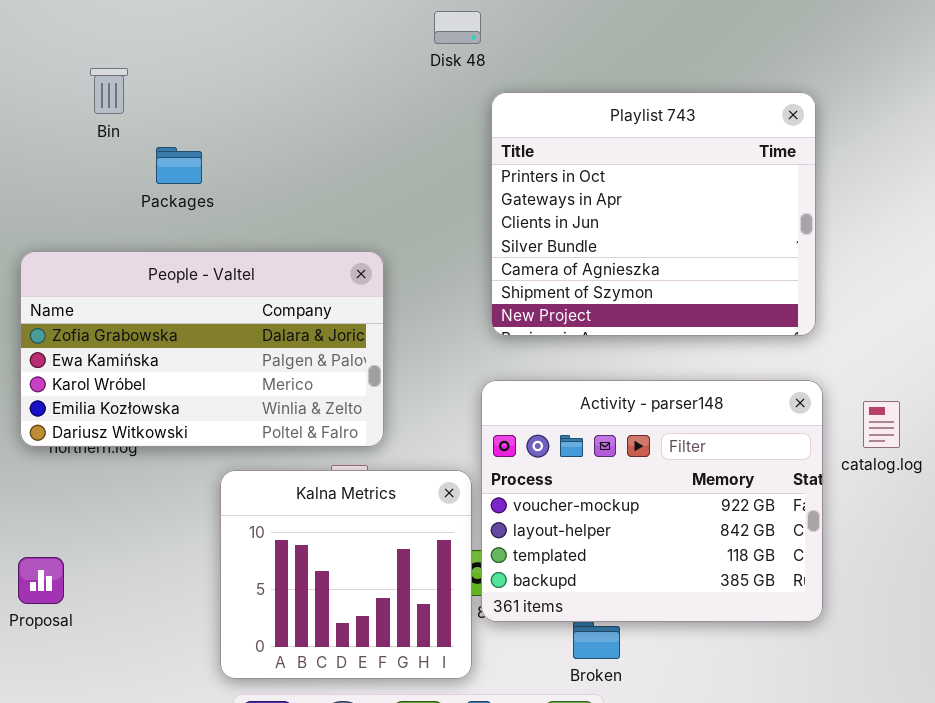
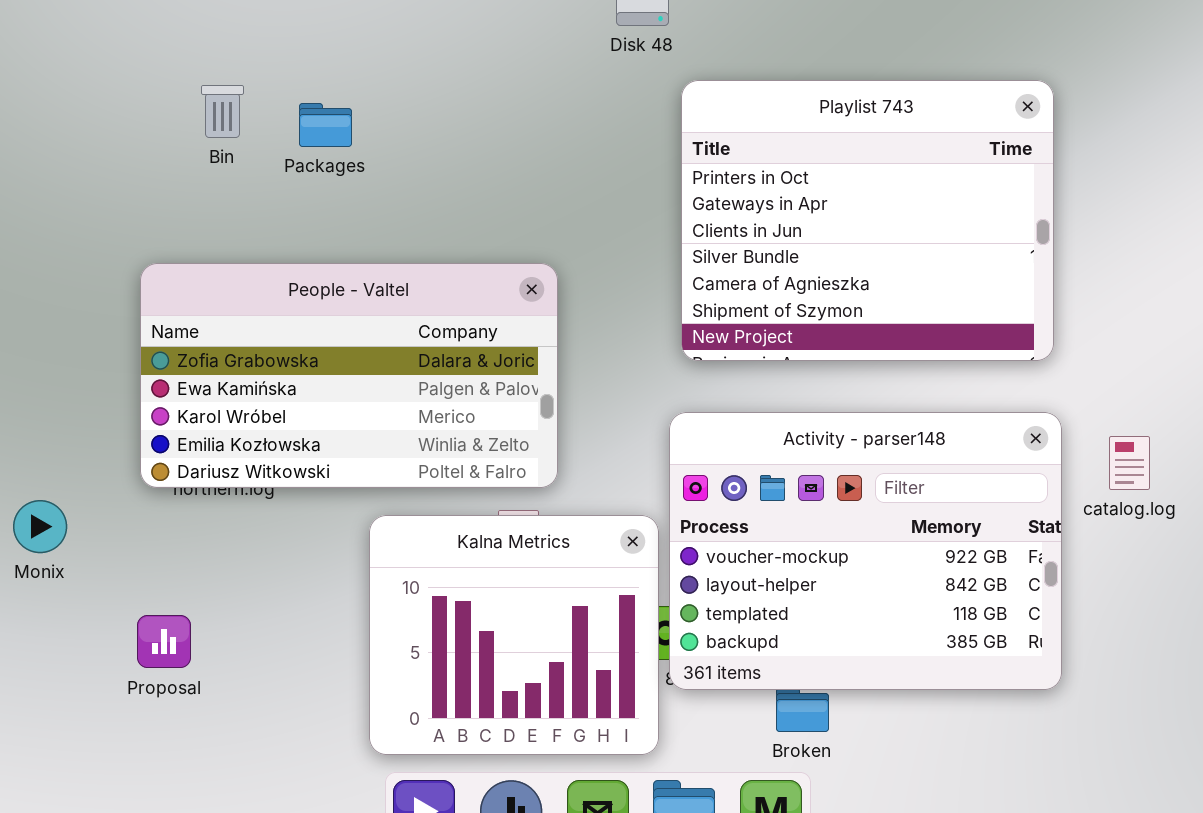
Bin: [90,68,128,114] -> [201,85,244,138], moved
Packages: [156,147,202,184] -> [299,103,352,147], moved

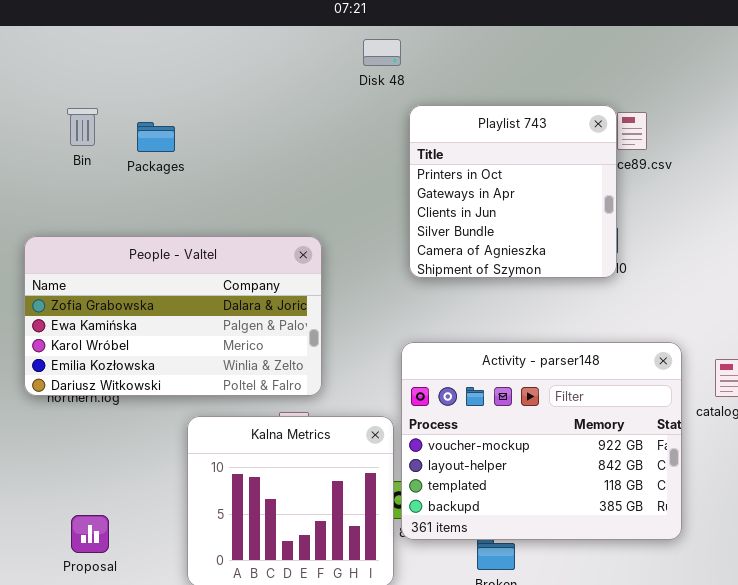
Playlist 743: [681,80,1054,361] -> [409,105,617,278], resized
Proposal: [137,615,191,668] -> [71,515,109,553], moved

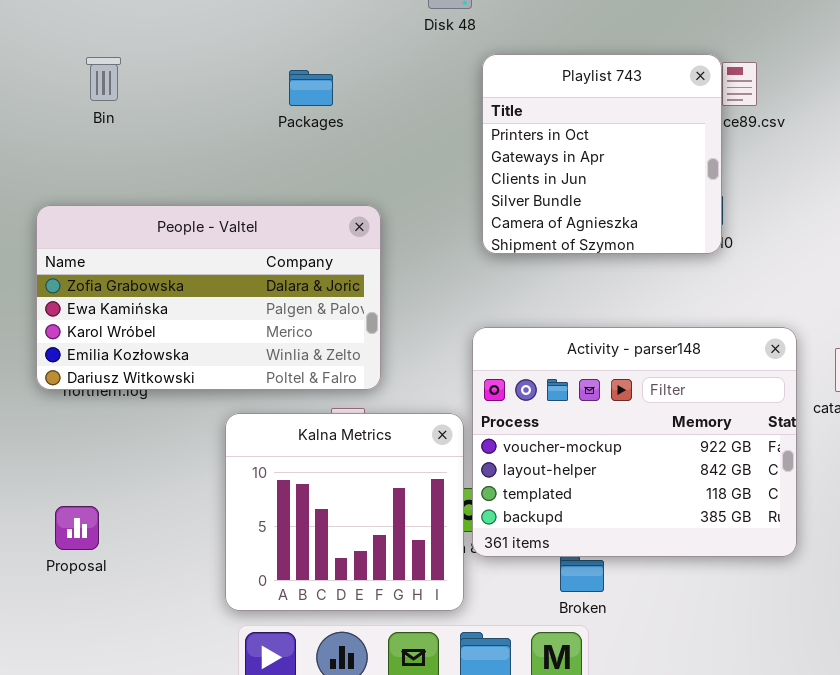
Packages: [137,122,175,152] -> [289,70,333,106], moved
Proposal: [71,515,109,553] -> [55,506,99,550], moved

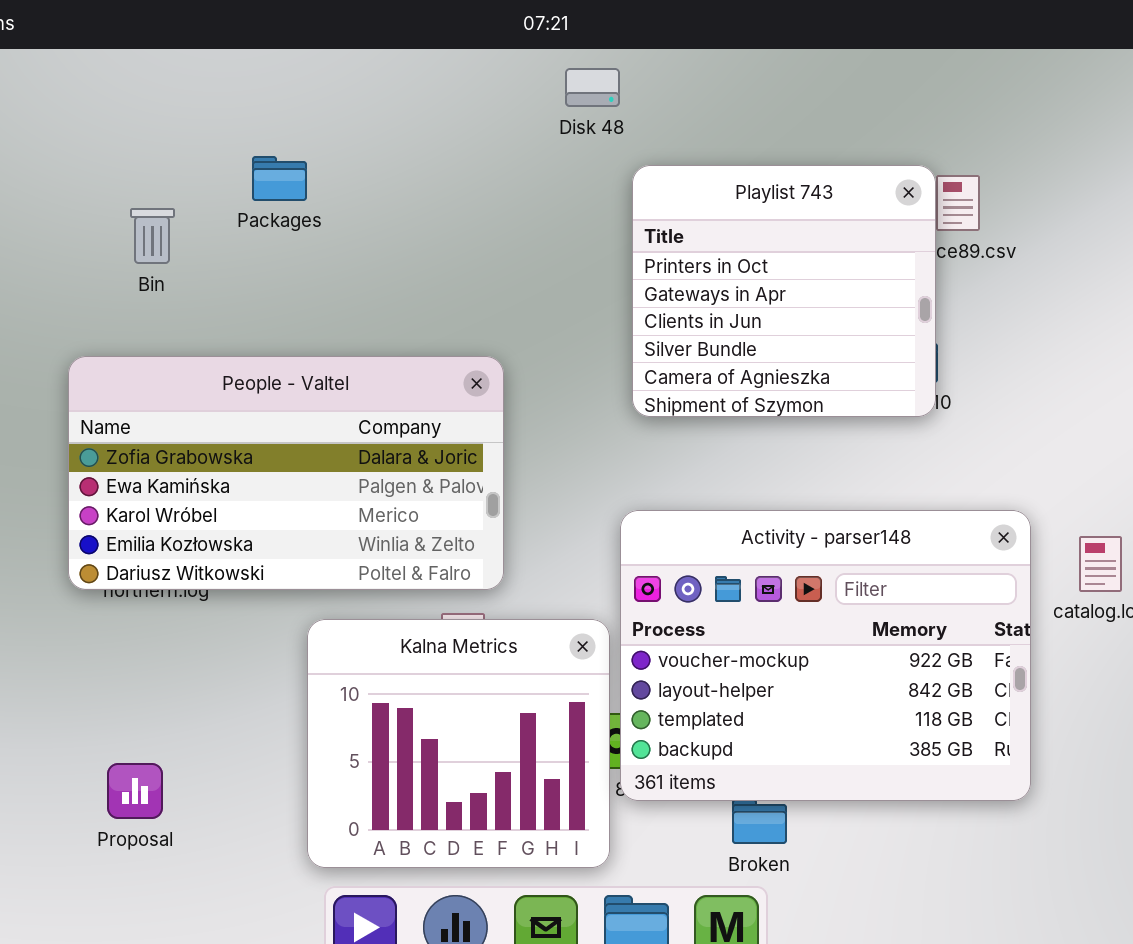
Bin: [86,57,121,101] -> [130,208,175,264], moved
Packages: [289,70,333,106] -> [252,156,307,201], moved
Proposal: [55,506,99,550] -> [107,763,163,819], moved

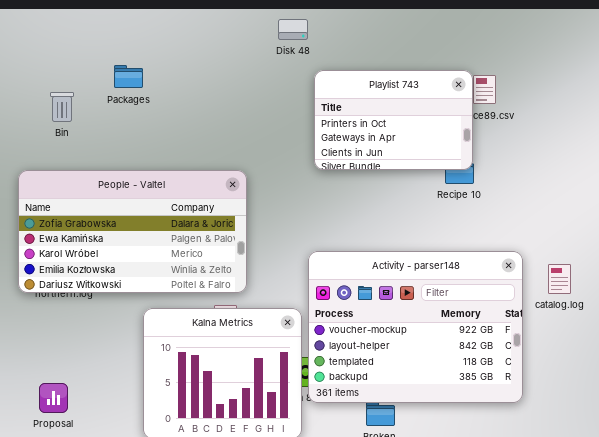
Playlist 743: [632,165,936,417] -> [314,70,473,170], resized

